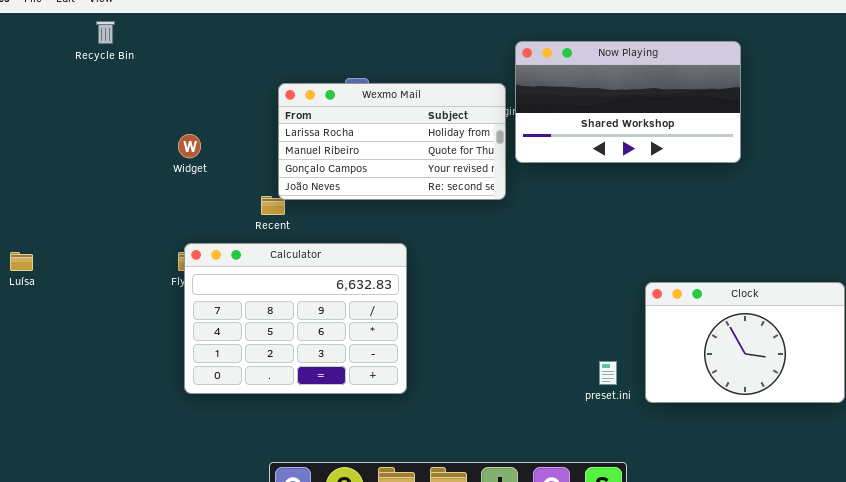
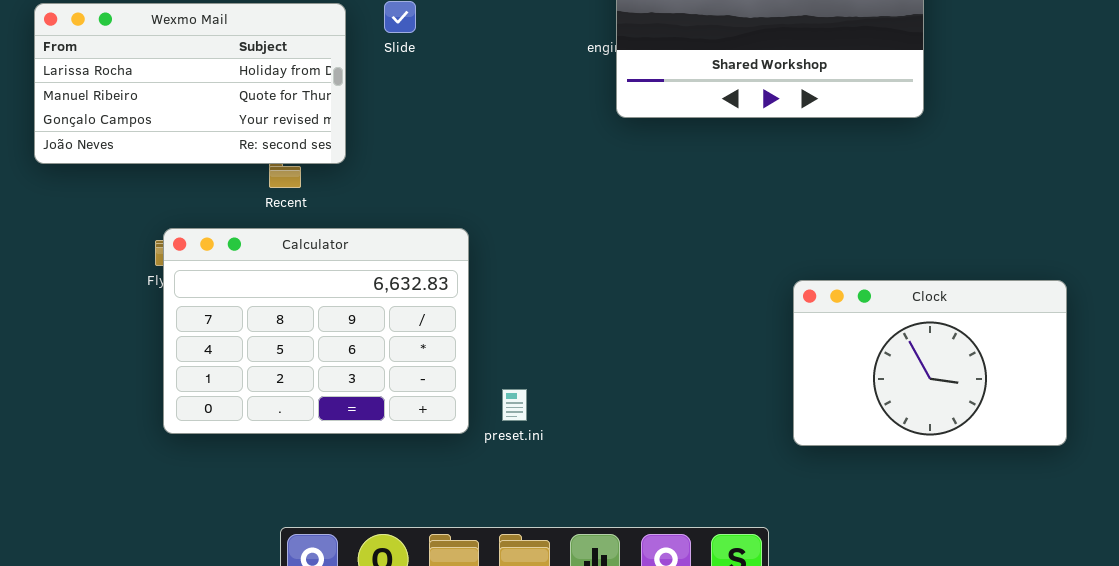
Wexmo Mail: [278,83,506,200] -> [34,3,346,164], moved
preset.ini: [599,361,617,385] -> [502,389,527,421], moved

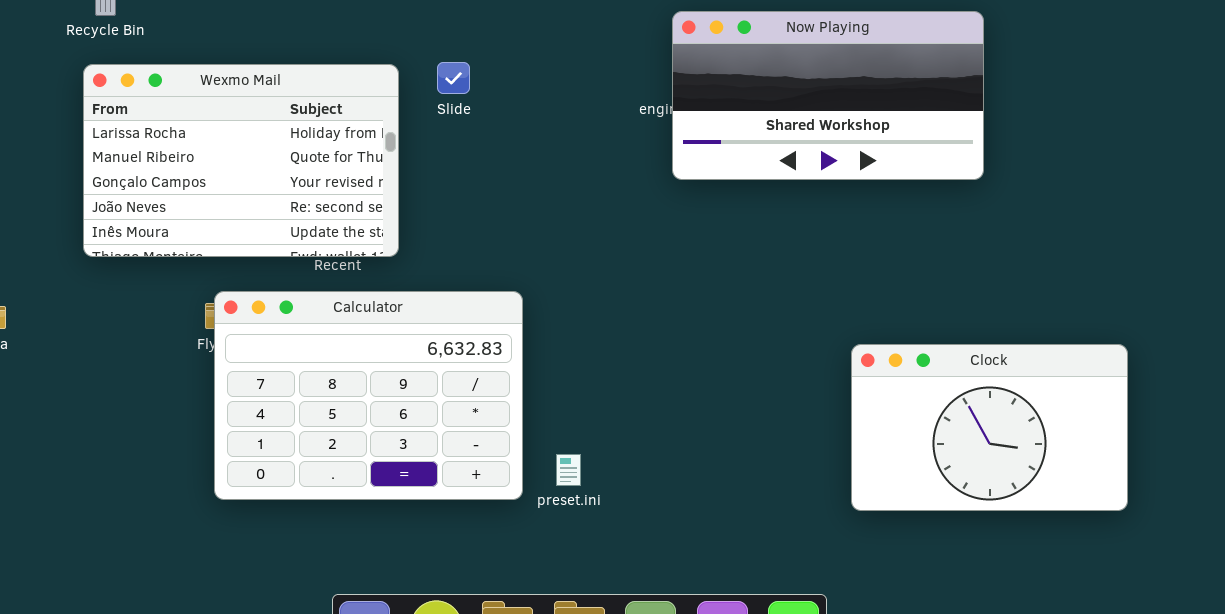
Wexmo Mail: [34,3,346,164] -> [83,64,399,257], resized

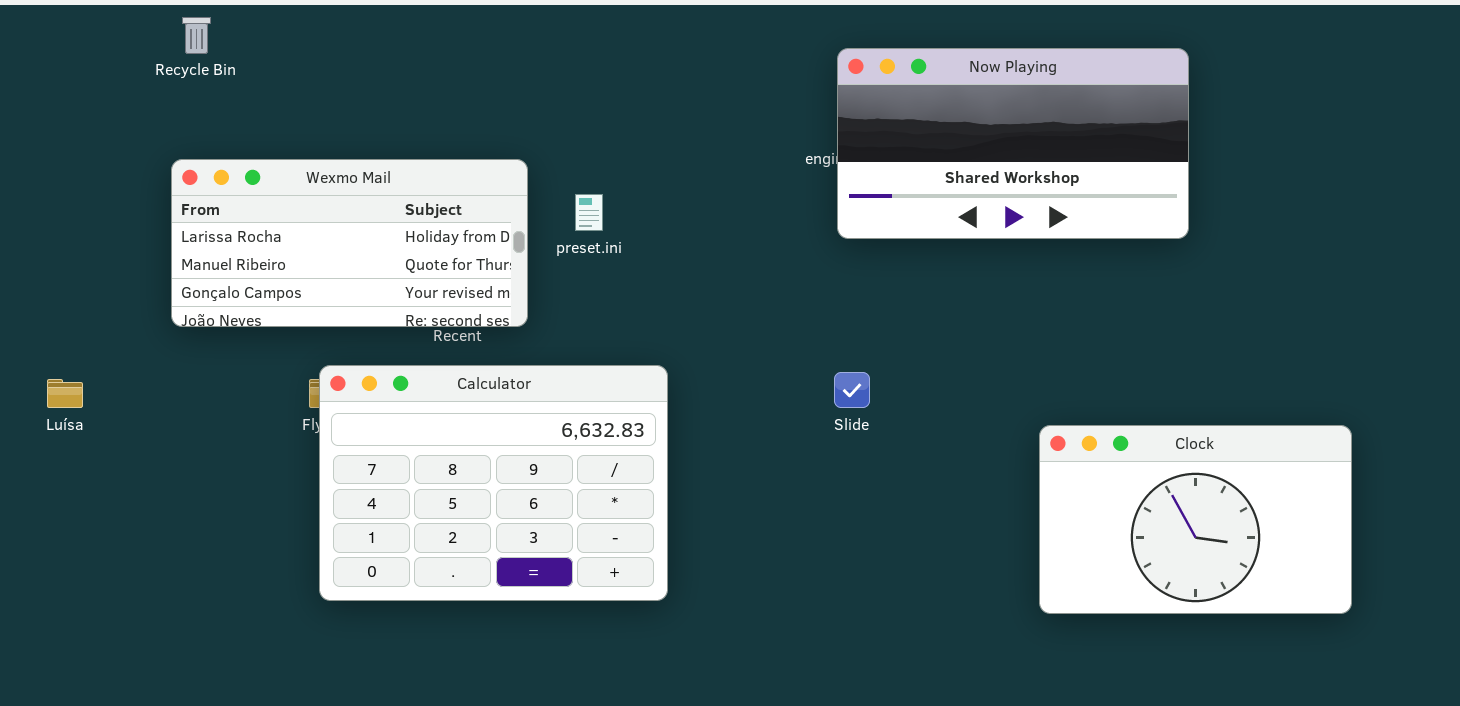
Slide: [437,62,470,94] -> [834,372,870,408], moved
Wexmo Mail: [83,64,399,257] -> [171,159,528,327], resized
preset.ini: [556,454,581,486] -> [575,194,603,231], moved

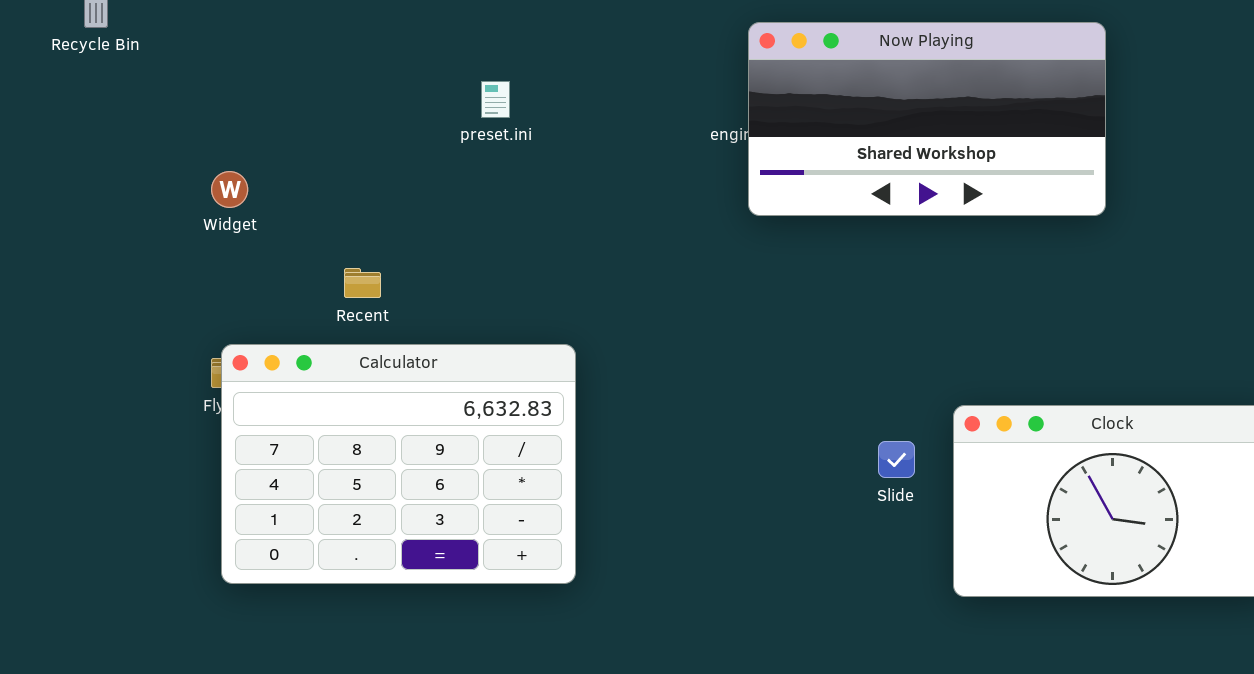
Wexmo Mail: [171,159,528,327] -> none, closed
preset.ini: [575,194,603,231] -> [481,81,510,118], moved
Slide: [834,372,870,408] -> [878,441,915,478], moved

